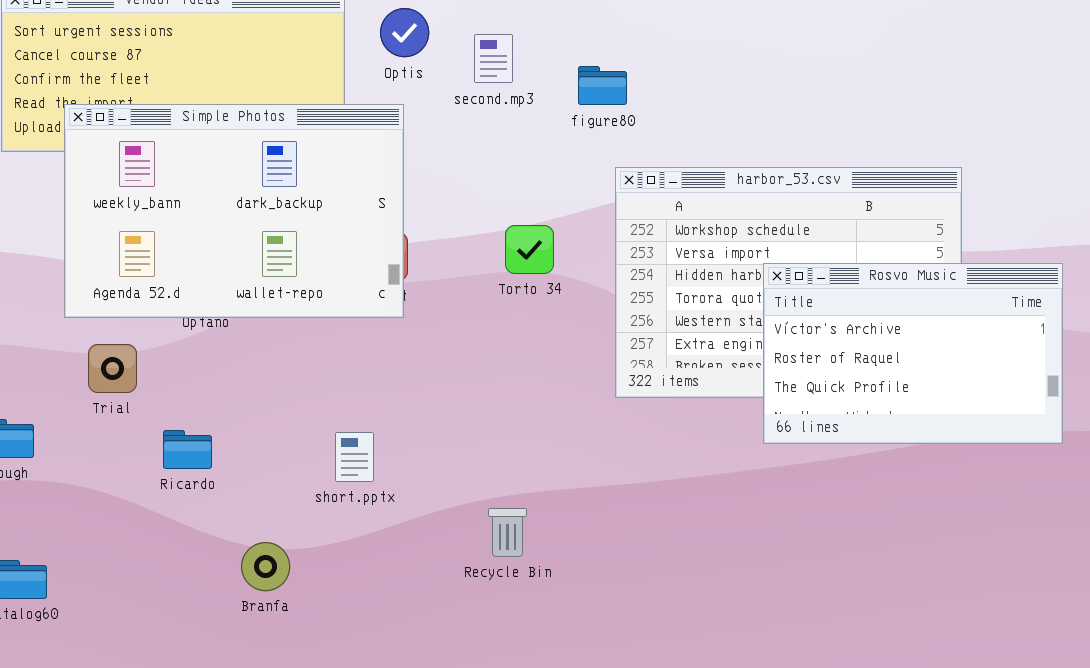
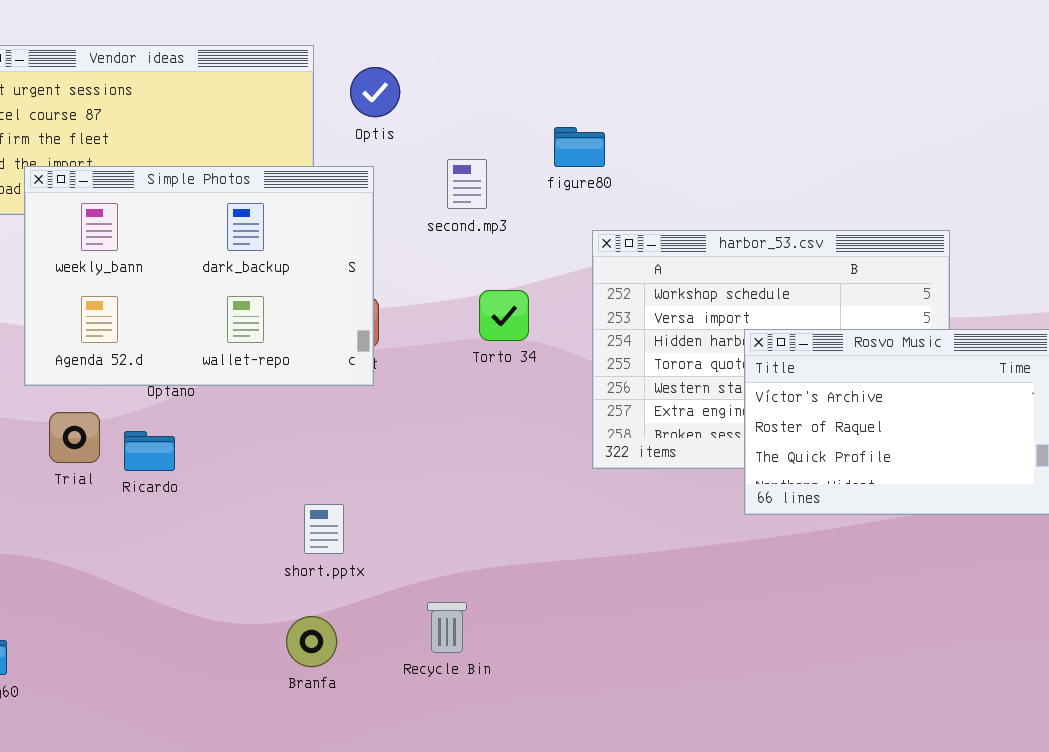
second.mp3: [474,34,513,83] -> [447,159,487,209], moved
Ricardo: [163,430,212,469] -> [124,431,175,471], moved
Recycle Bin: [488,508,527,557] -> [427,602,467,653], moved
Branfa: [241,542,290,591] -> [286,616,337,667], moved

